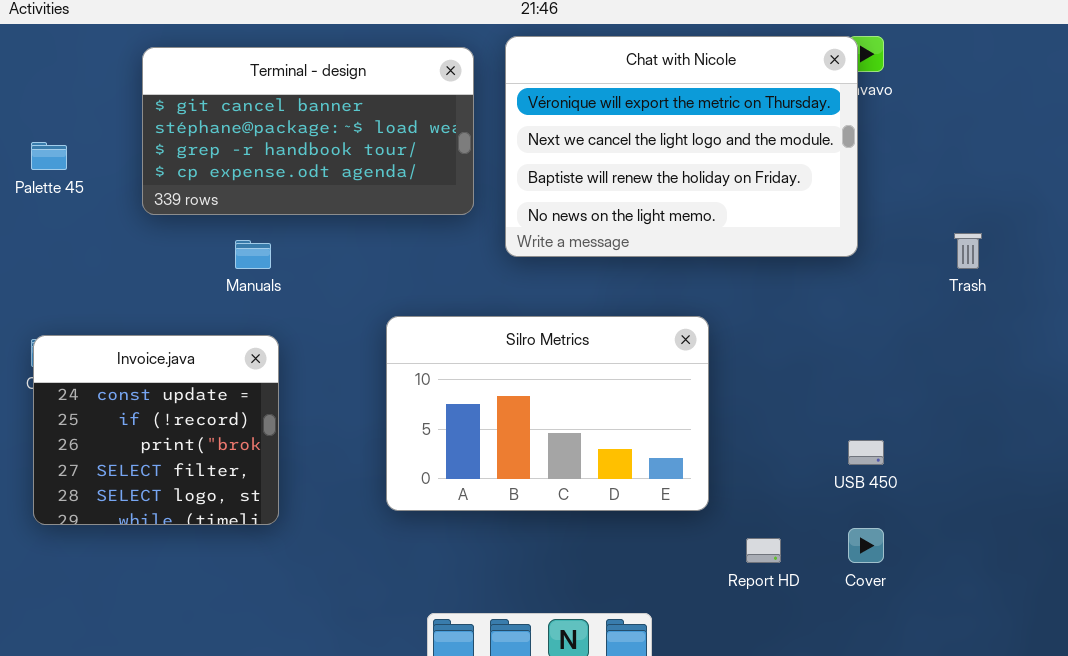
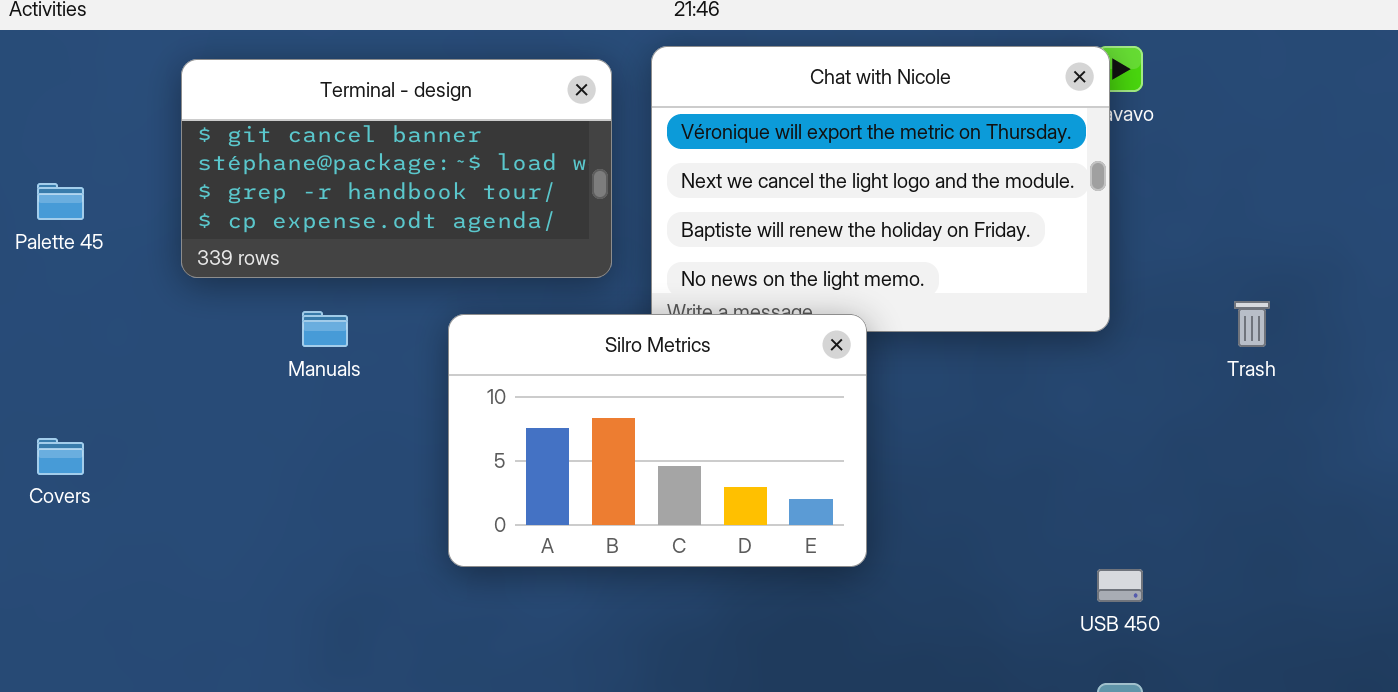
Silro Metrics: [386,316,709,511] -> [448,314,867,567], moved
Invoice.java: [33,335,279,525] -> none, closed

